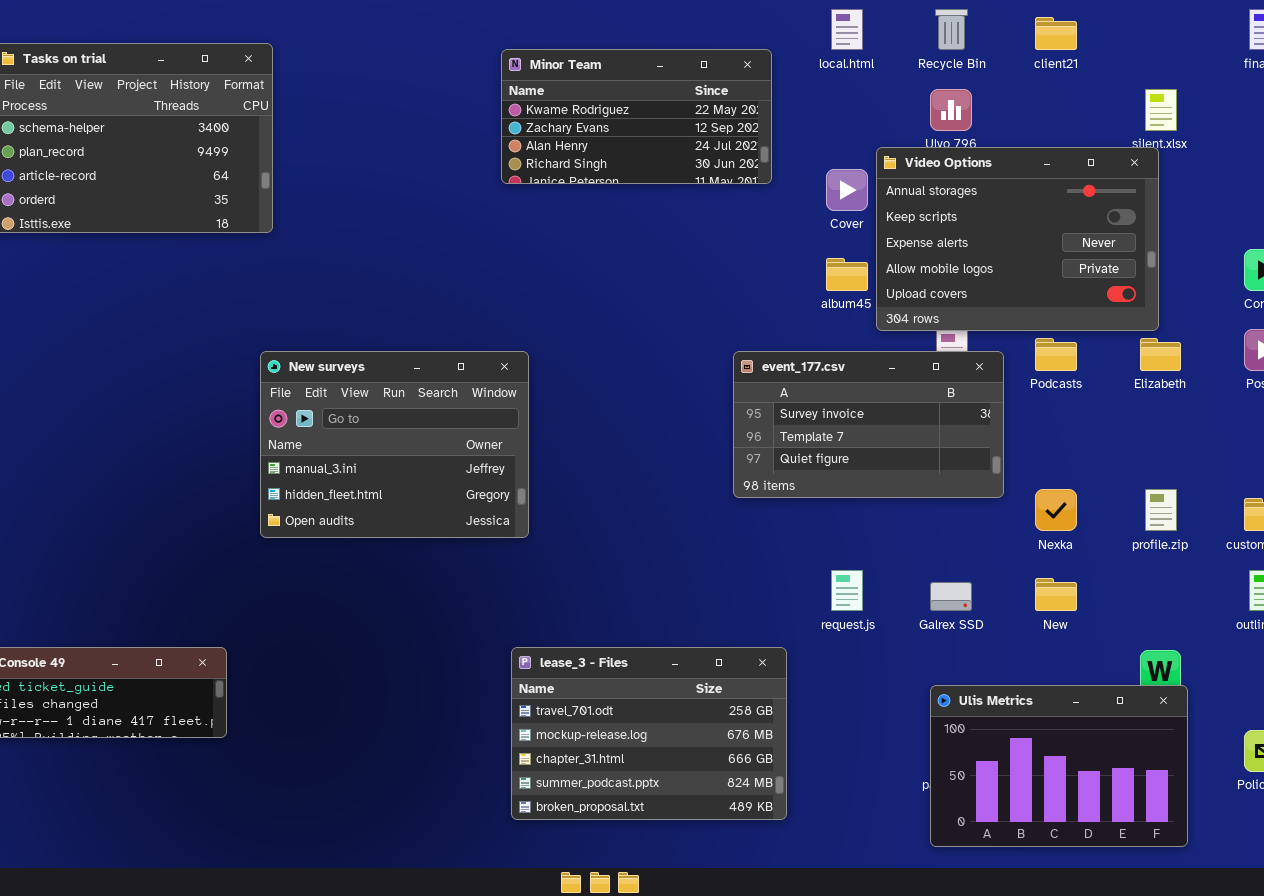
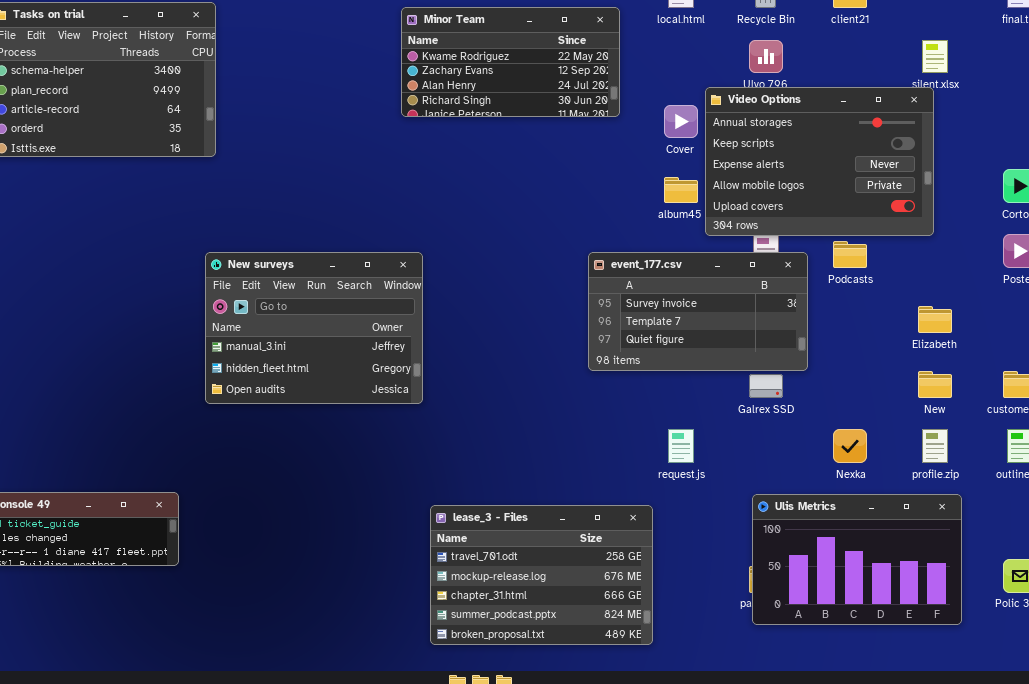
Elizabeth: [1140,338,1181,371] -> [918,306,952,333], moved
Nexka: [1035,489,1077,531] -> [833,429,867,463], moved
profile.zip: [1145,489,1177,531] -> [922,429,948,463], moved
New: [1035,578,1077,611] -> [918,371,952,398], moved
Galrex SSD: [930,582,972,611] -> [749,374,783,398], moved
lease_3 - Files: [511,647,787,820] -> [430,505,653,645], moved
Ulis Metrics: [930,685,1188,847] -> [752,494,962,625], moved

